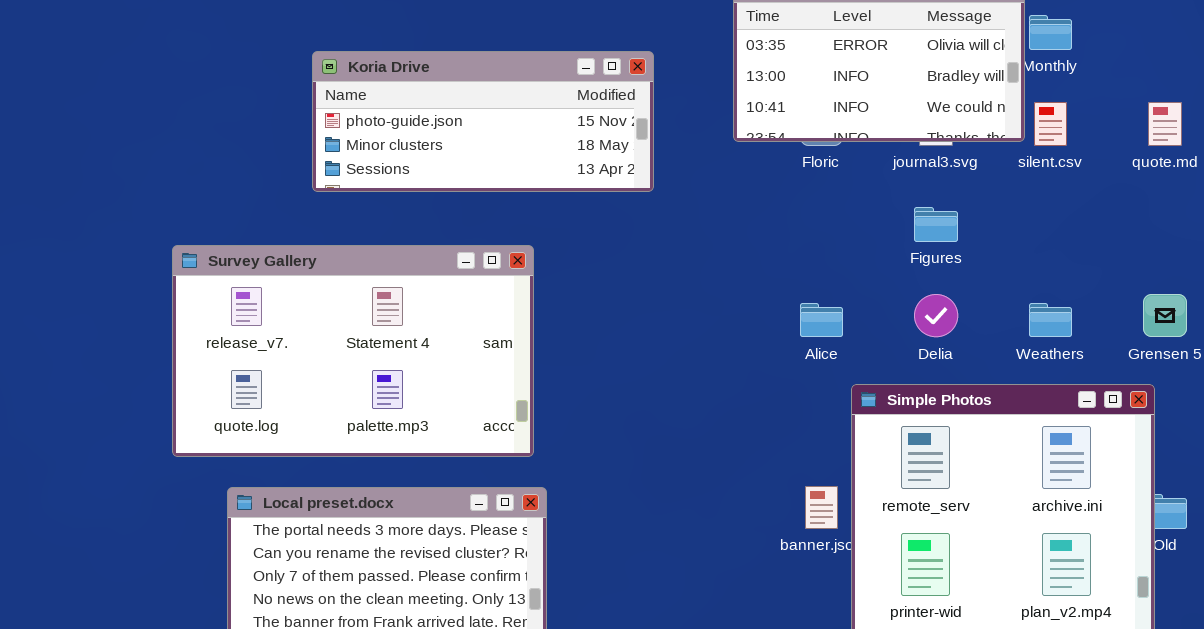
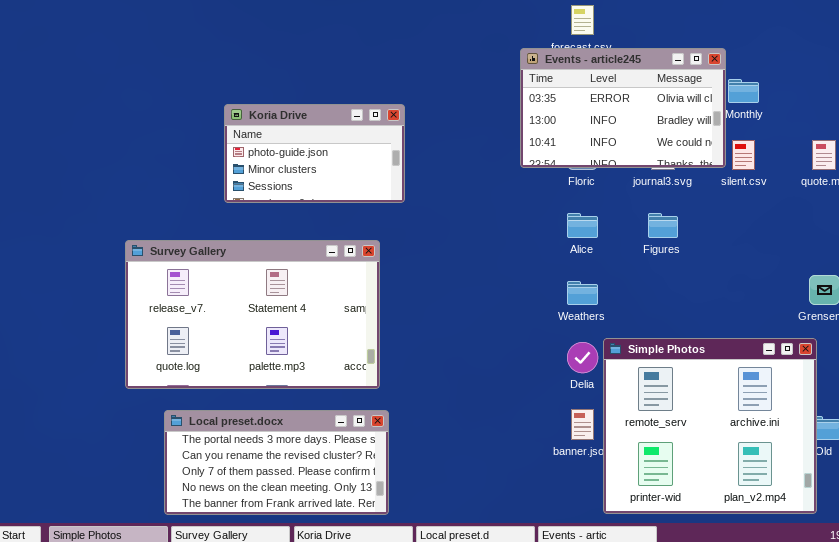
Koria Drive: [312,51,654,192] -> [224,104,405,203], resized
Delia: [914,294,958,337] -> [567,342,598,373], moved
Alice: [800,303,843,337] -> [567,213,598,238], moved
Weathers: [1029,303,1072,337] -> [567,281,598,305], moved

